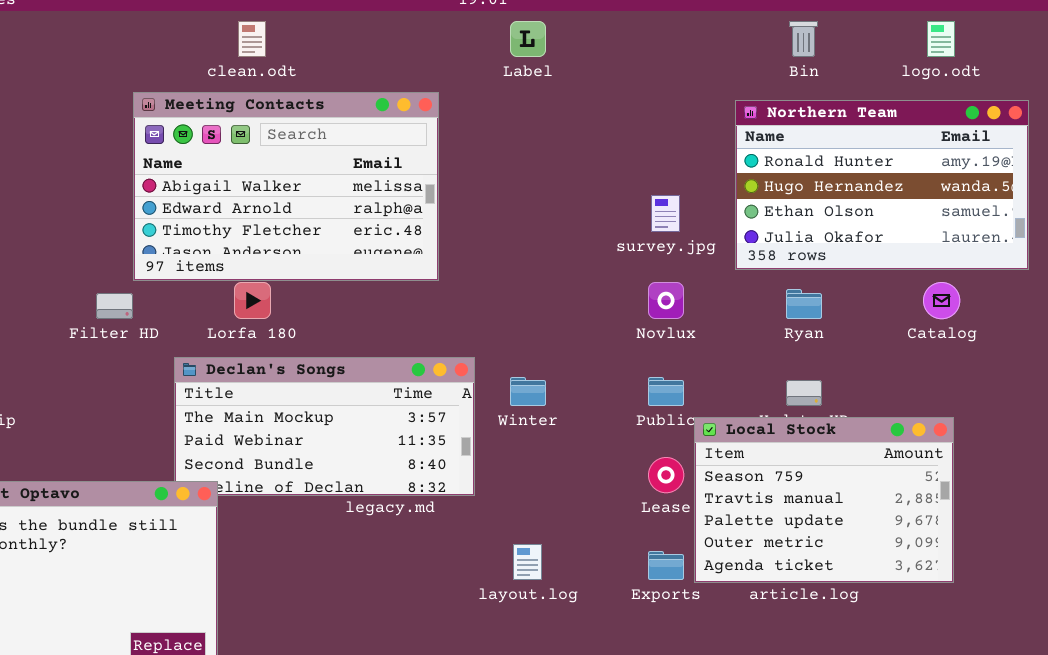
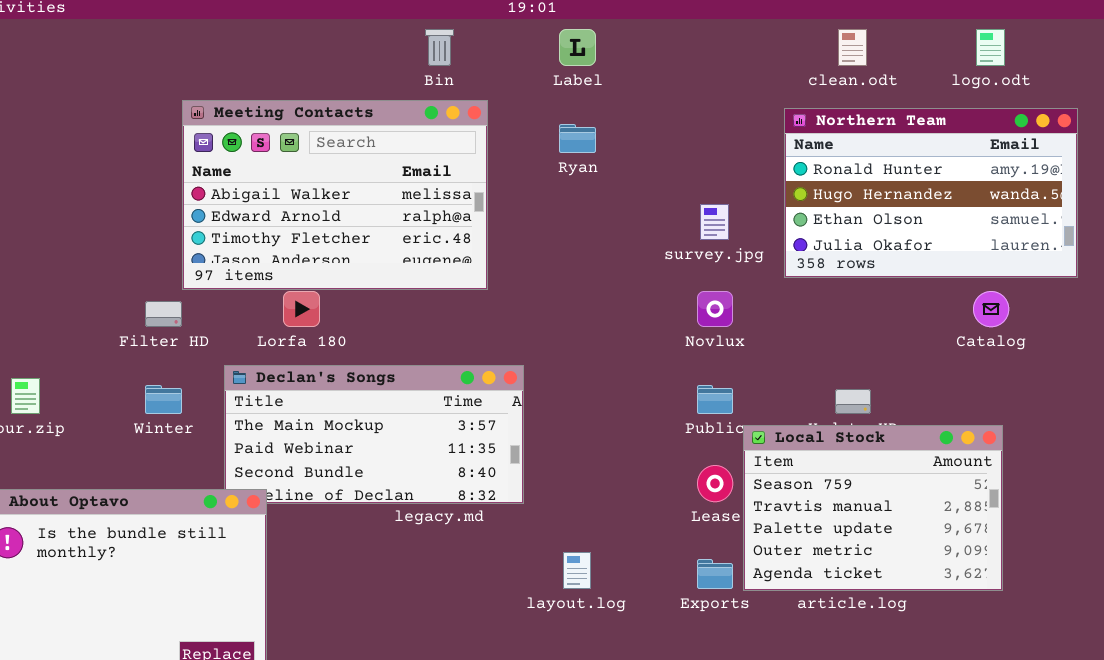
clean.odt: [238,21,266,57] -> [838,29,867,66], moved
Bin: [789,21,818,57] -> [425,29,454,66], moved
Ryan: [786,289,822,319] -> [559,124,596,153], moved
Winter: [510,377,546,406] -> [145,385,182,414], moved

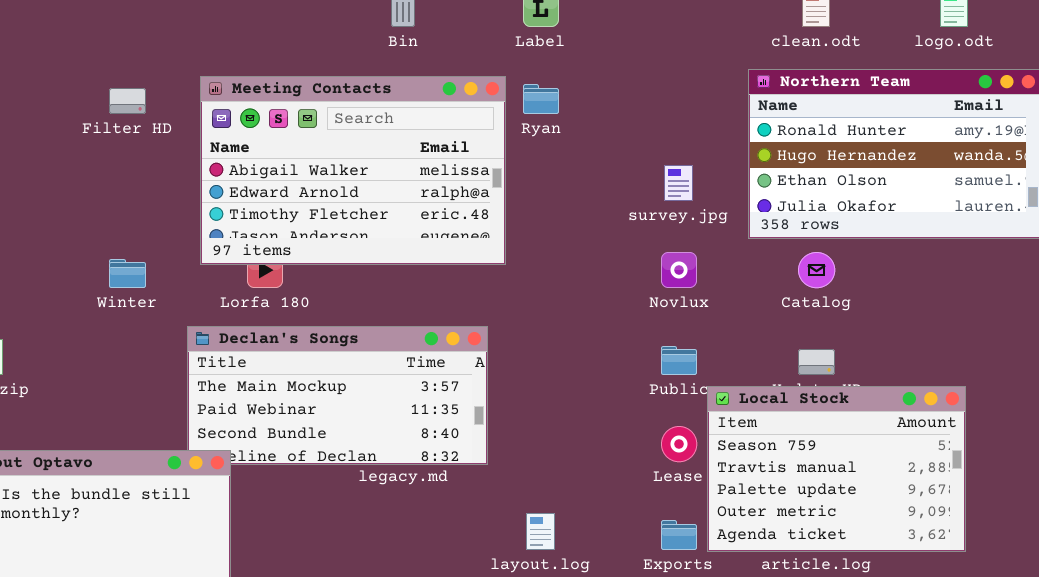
Meeting Contacts: [182,100,488,290] -> [200,76,506,265], moved
Catalog: [973,291,1009,327] -> [798,252,835,288], moved
Filter HD: [145,301,182,327] -> [109,88,146,114], moved
Winter: [145,385,182,414] -> [109,259,146,288], moved

